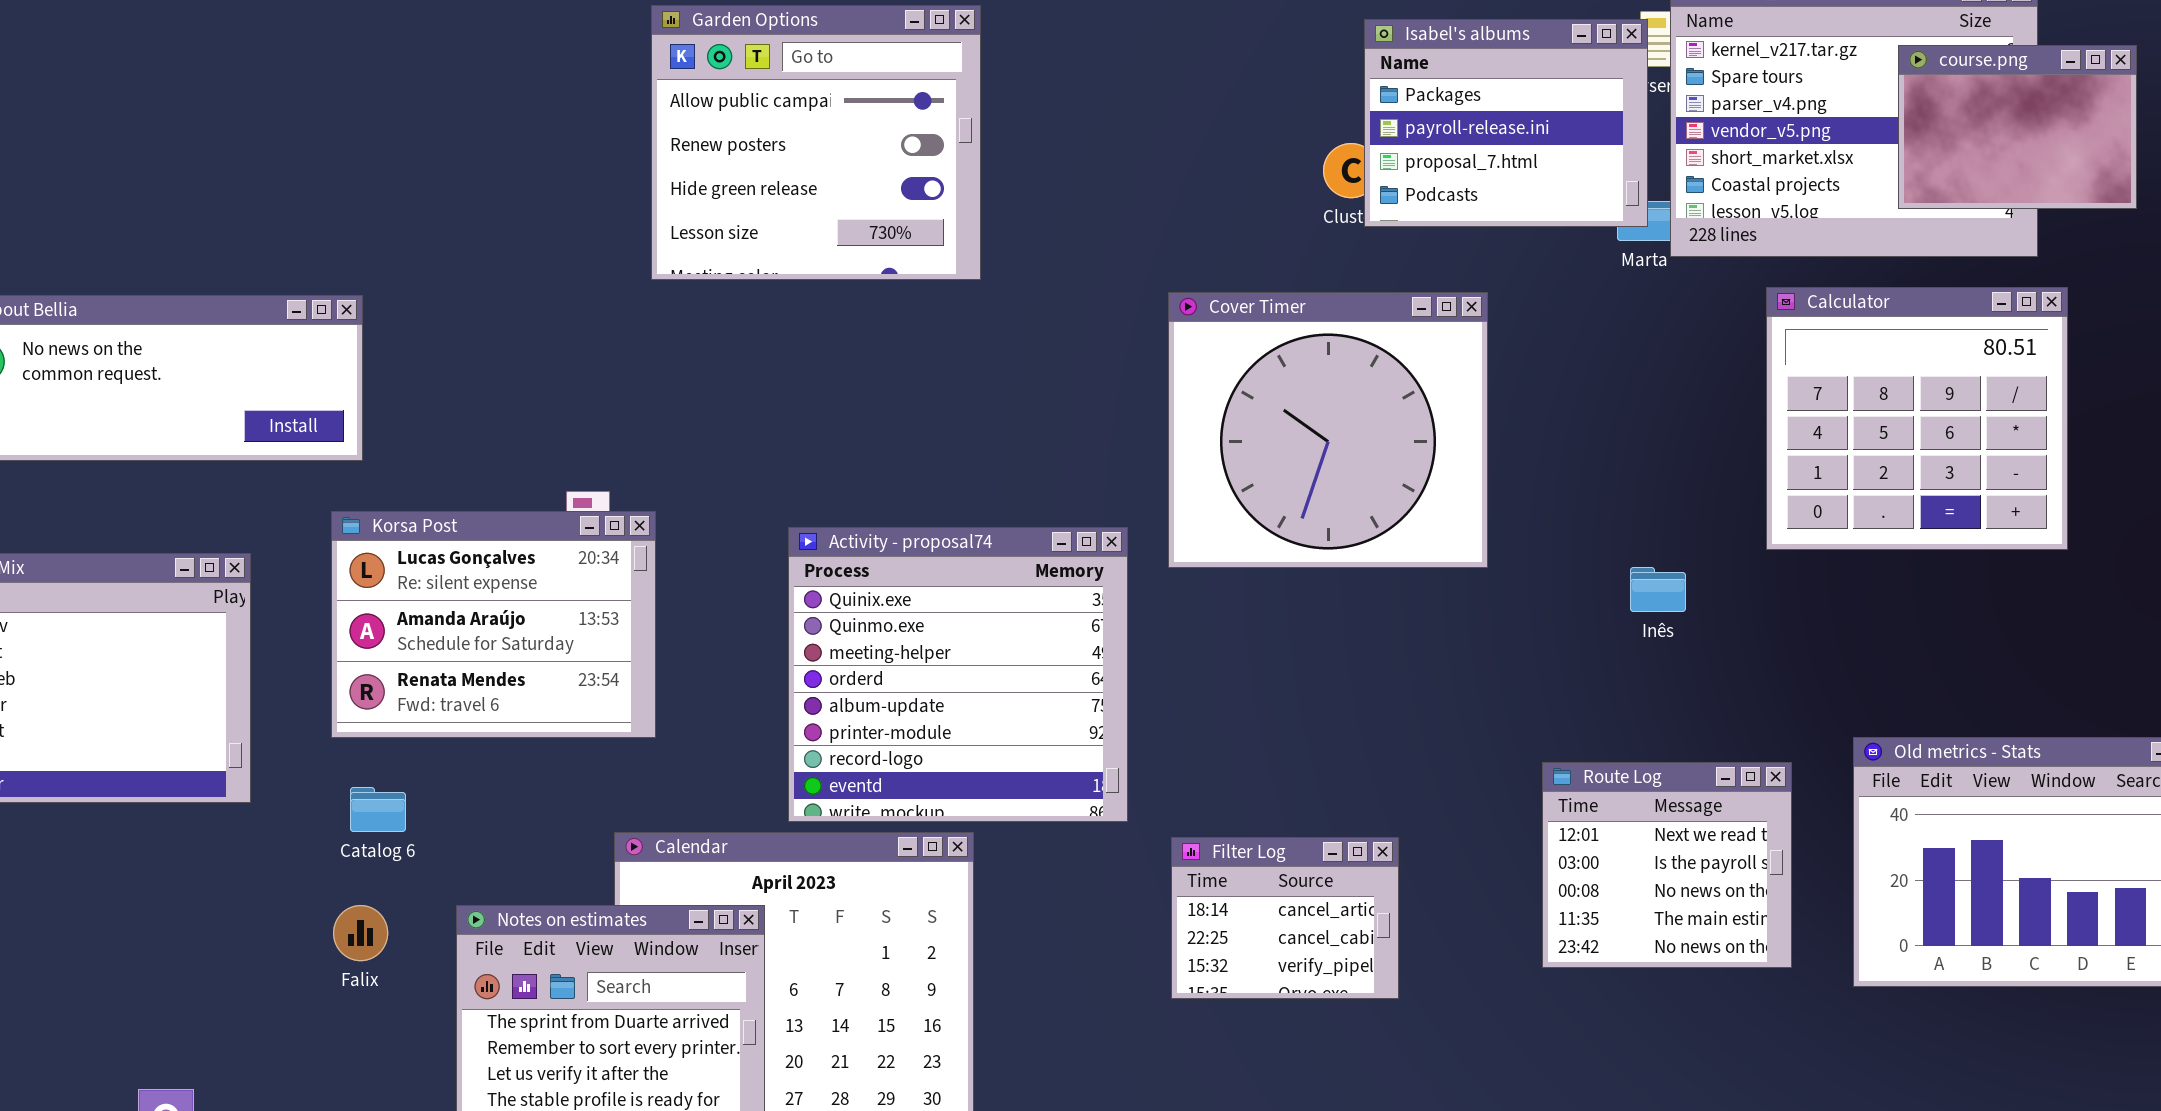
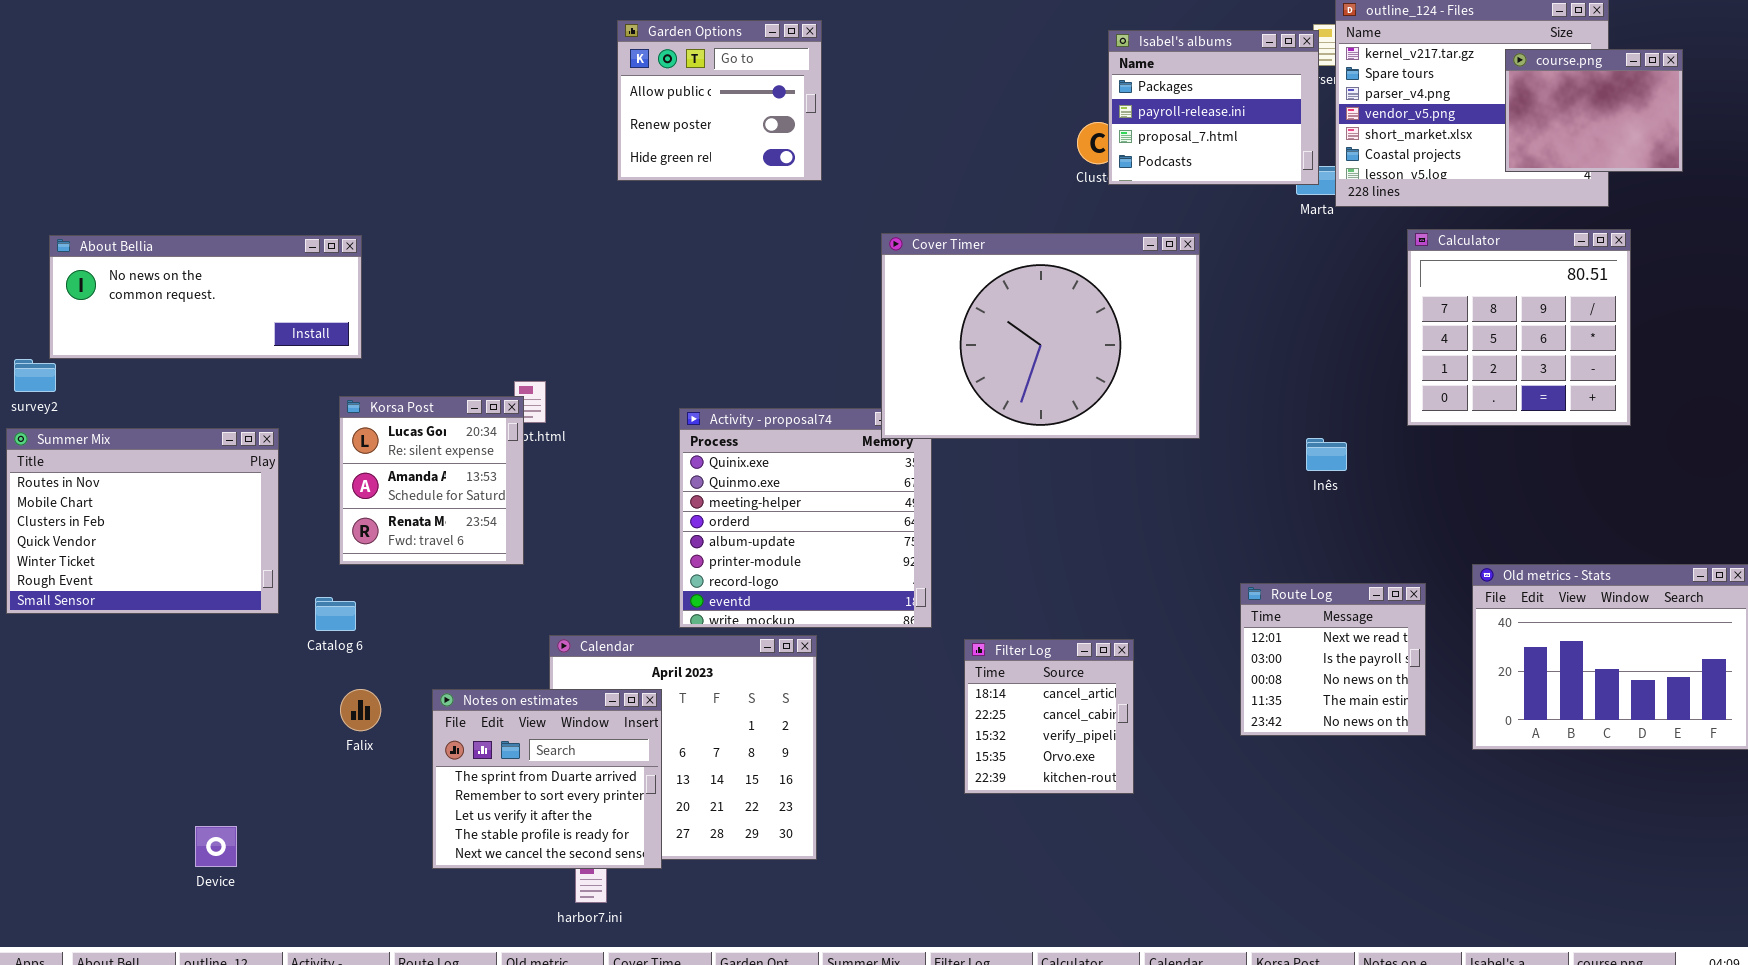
Garden Options: [651,5,981,280] -> [617,20,822,181], resized
Cover Timer: [1168,292,1488,568] -> [881,233,1200,439], resized
Korsa Post: [331,511,656,738] -> [339,396,524,565], resized
Catalog 6: [350,787,406,832] -> [315,597,356,631], moved
Filter Log: [1171,837,1399,999] -> [964,639,1134,794], resized

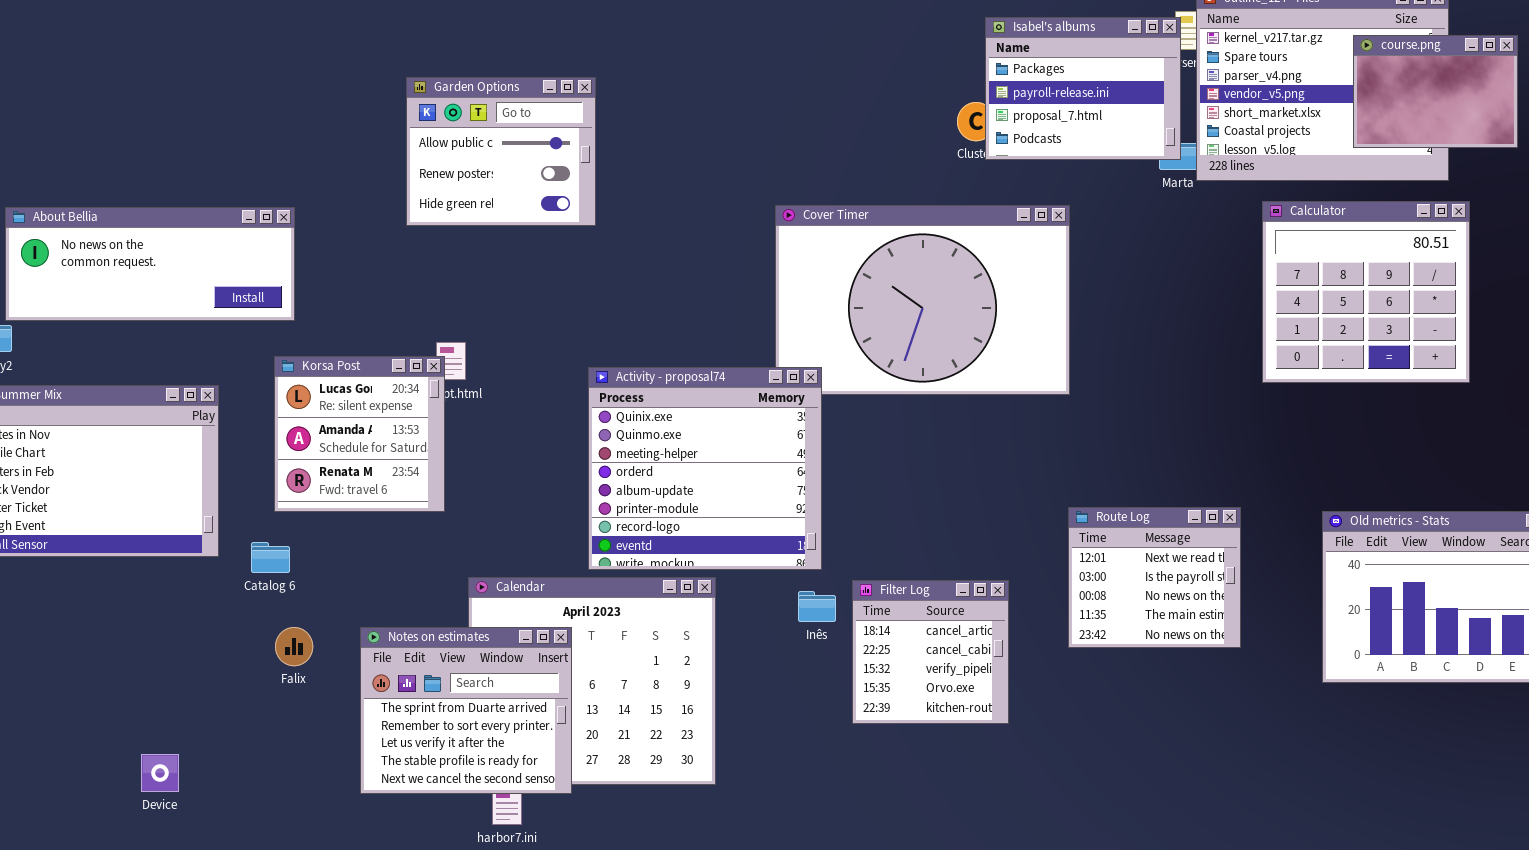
Garden Options: [617,20,822,181] -> [406,77,596,226], moved
Activity - proposal74: [679,408,932,628] -> [588,367,822,570], raised
Inês: [1306,438,1347,471] -> [798,591,836,622], moved
Route Log: [1240,583,1426,736] -> [1068,507,1241,648], moved

